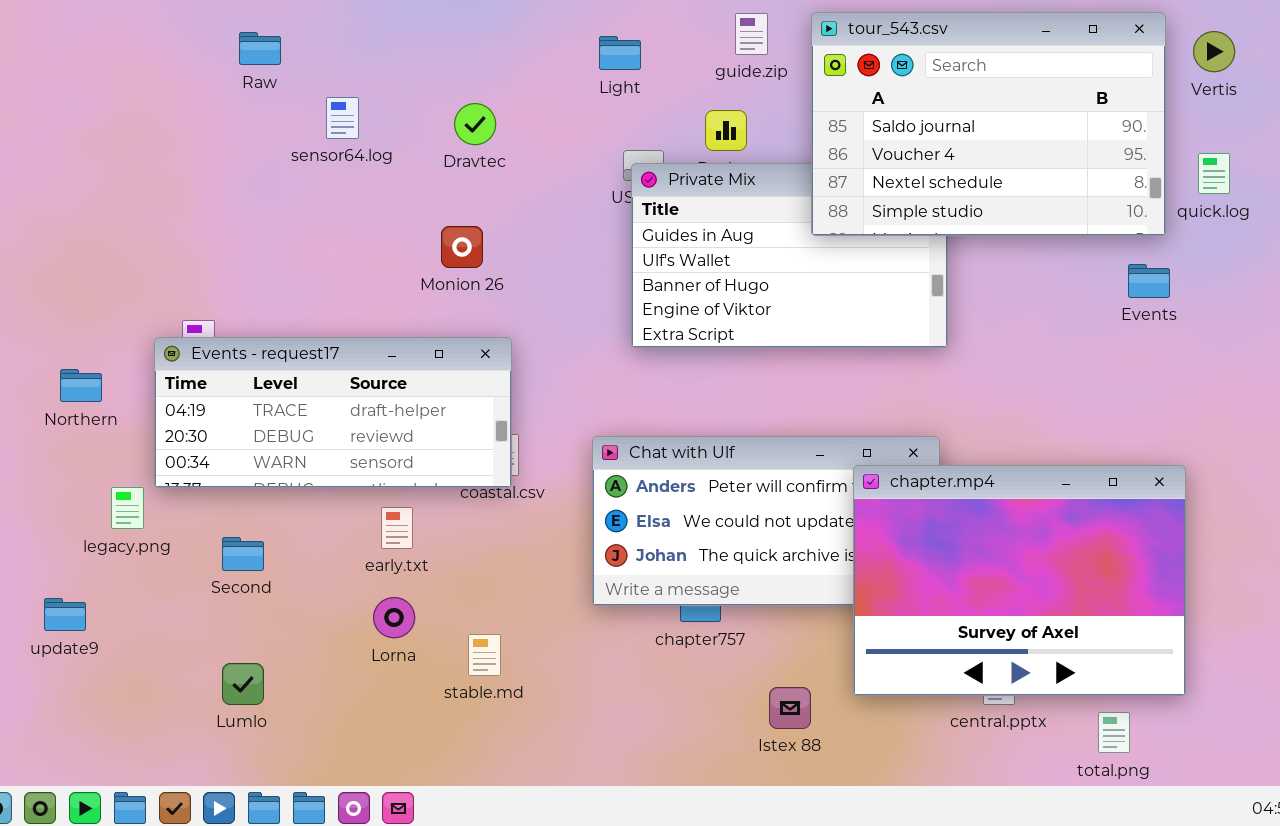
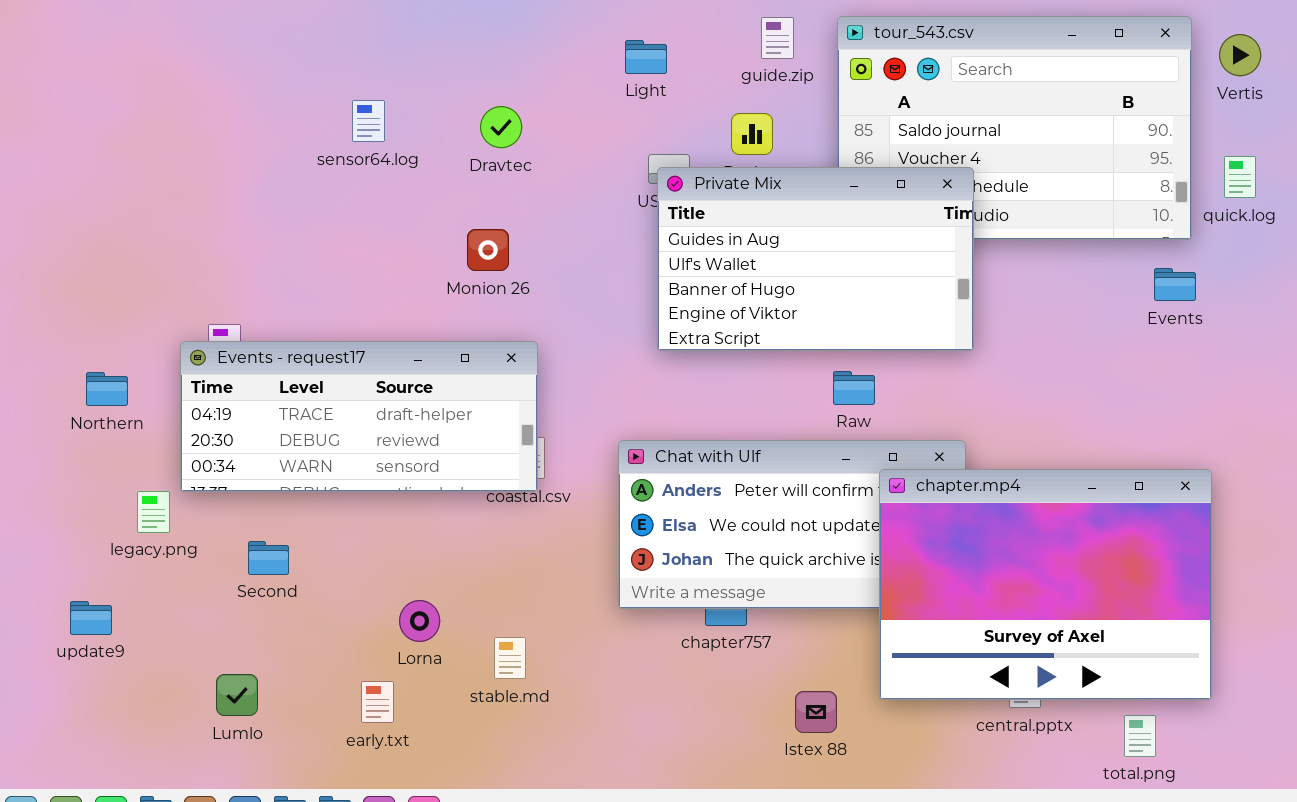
Raw: [239,32,281,65] -> [833,371,875,405], moved
Private Mix: [631,163,948,348] -> [657,167,974,351], raised
early.txt: [381,507,413,549] -> [361,681,394,723], moved
Lumlo: [222,663,264,705] -> [216,674,258,716], moved

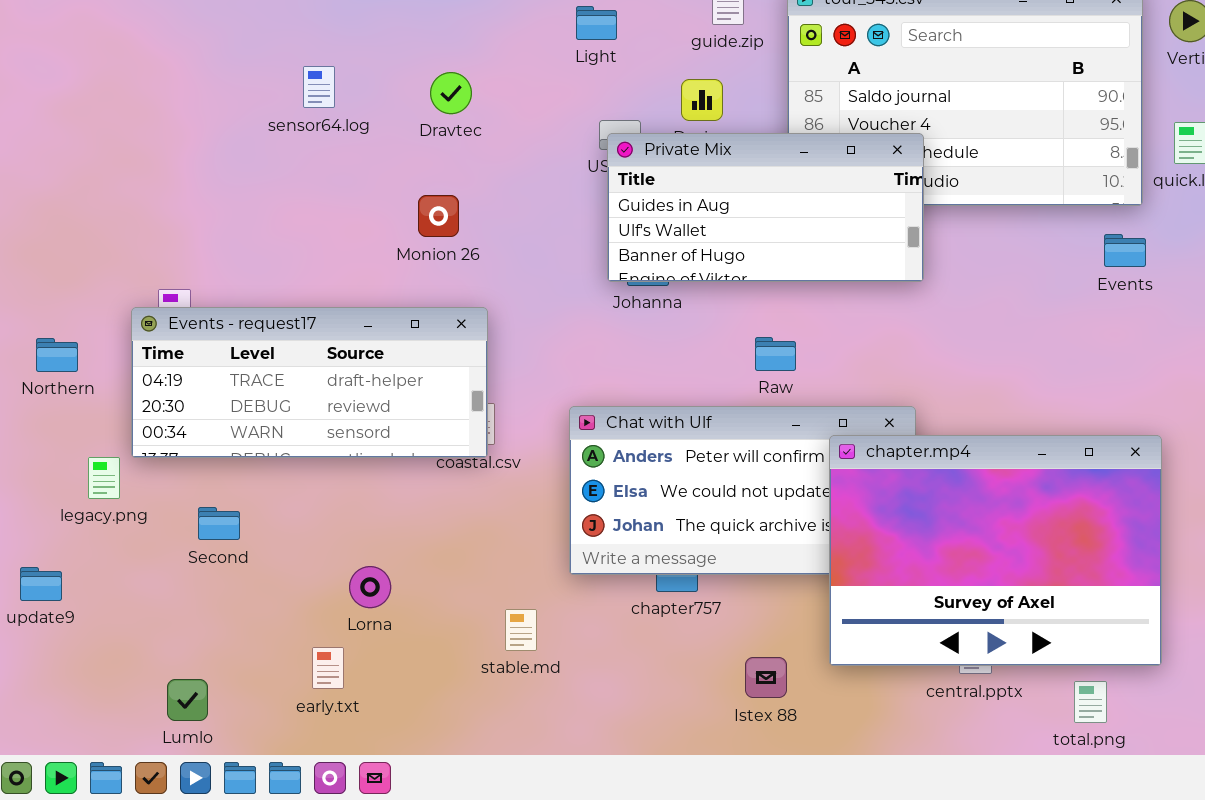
Private Mix: [657,167,974,351] -> [607,133,924,282], resized
Raw: [833,371,875,405] -> [755,337,796,371], moved
stable.md: [494,637,526,679] -> [505,609,537,651], moved
Lumlo: [216,674,258,716] -> [167,679,208,721], moved

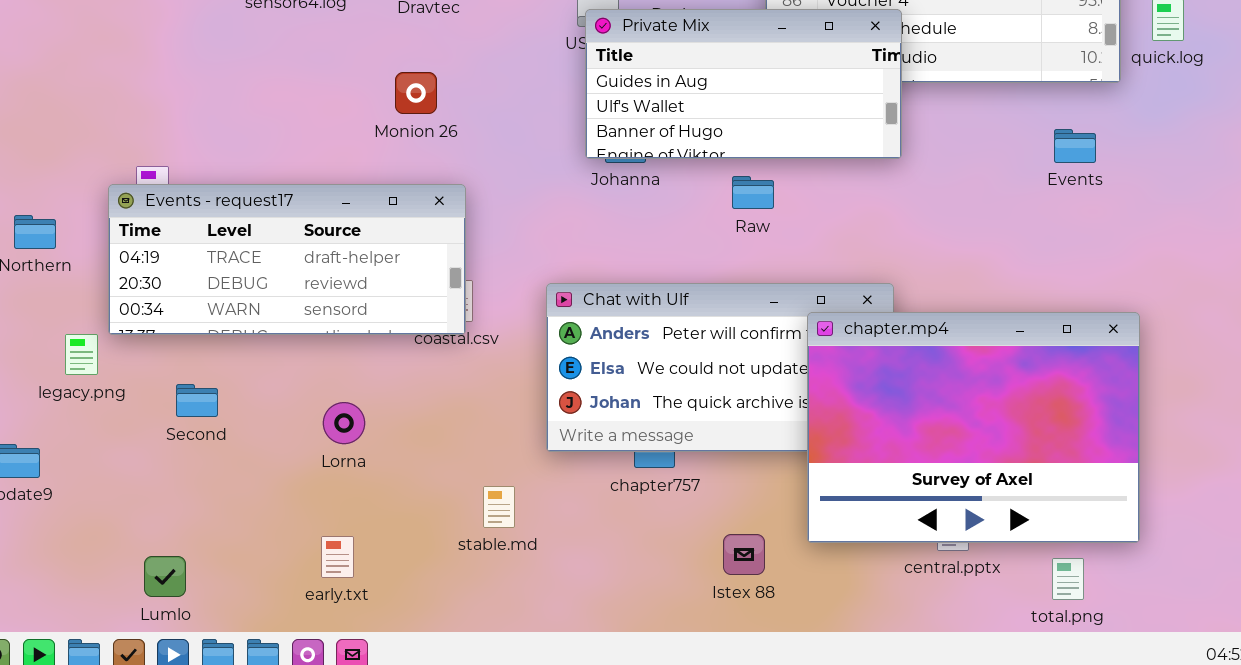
Events: [1104,234,1146,267] -> [1054,129,1096,163], moved
Raw: [755,337,796,371] -> [732,176,774,209], moved
Lorna: [349,566,391,608] -> [323,402,365,444], moved
early.txt: [312,647,344,689] -> [321,536,354,578], moved

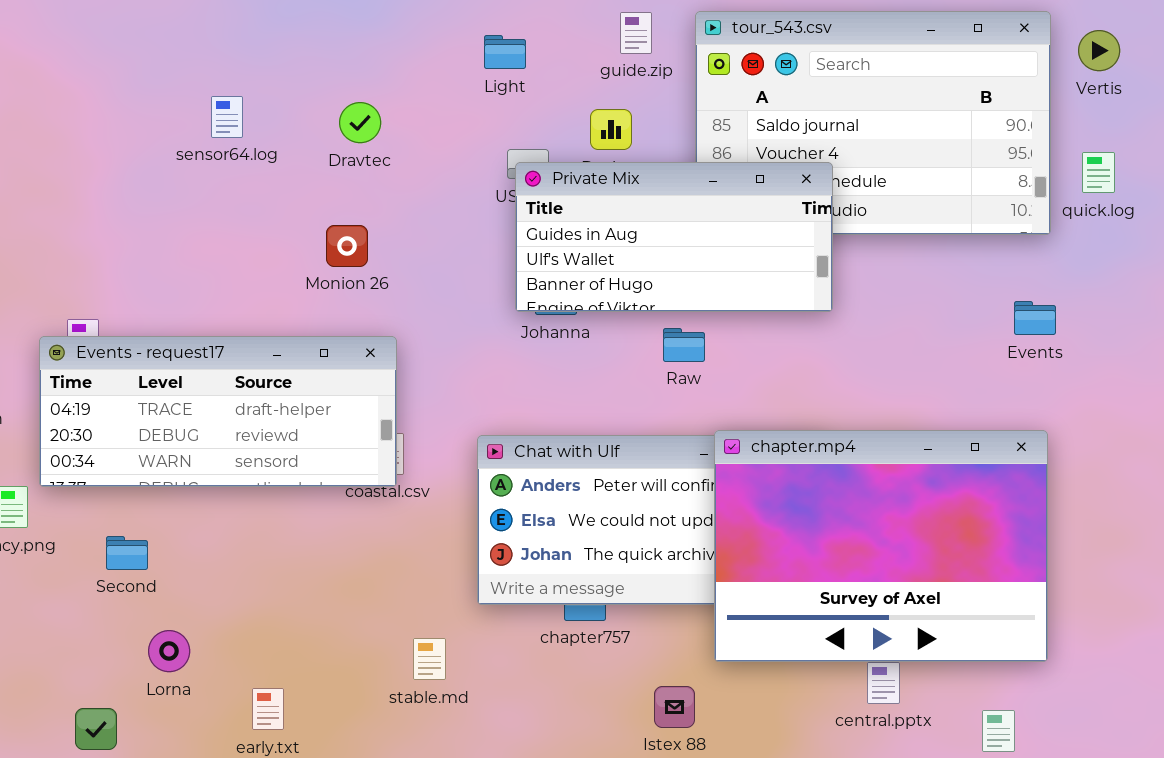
Events: [1054,129,1096,163] -> [1014,301,1056,335], moved
chapter.mp4: [807,312,1140,543] -> [714,430,1048,662], moved
Lorna: [323,402,365,444] -> [148,630,190,672], moved

